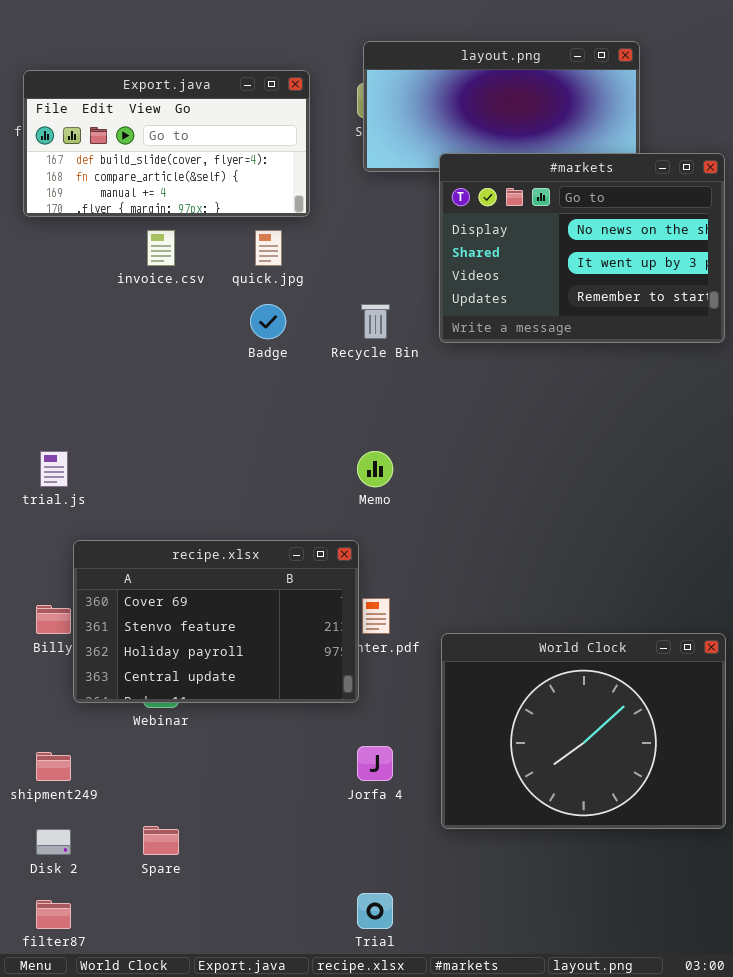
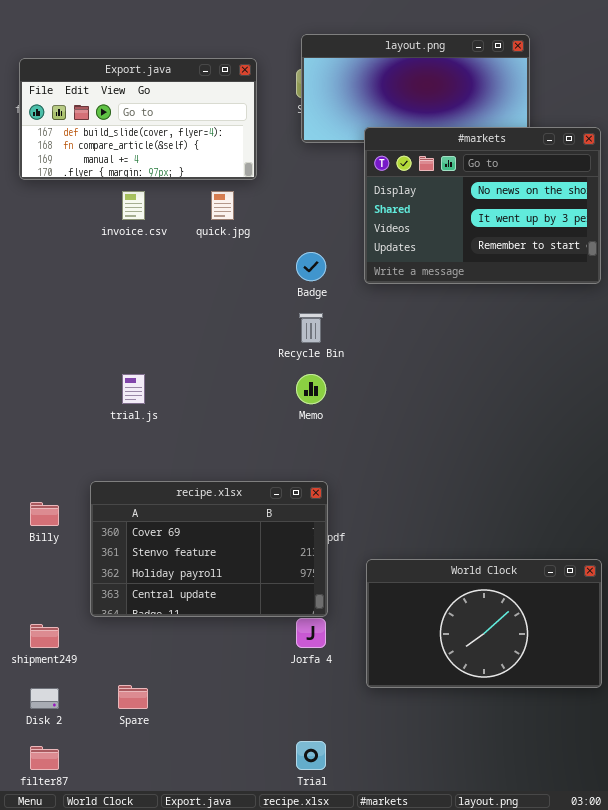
Badge: [250,304,286,339] -> [296,252,326,281], moved
Recycle Bin: [361,304,390,339] -> [299,313,323,343], moved
trial.js: [40,451,68,487] -> [122,374,145,404], moved
recipe.xlsx: [73,540,359,703] -> [90,481,328,617], moved
World Clock: [441,633,726,829] -> [366,559,602,688], resized

